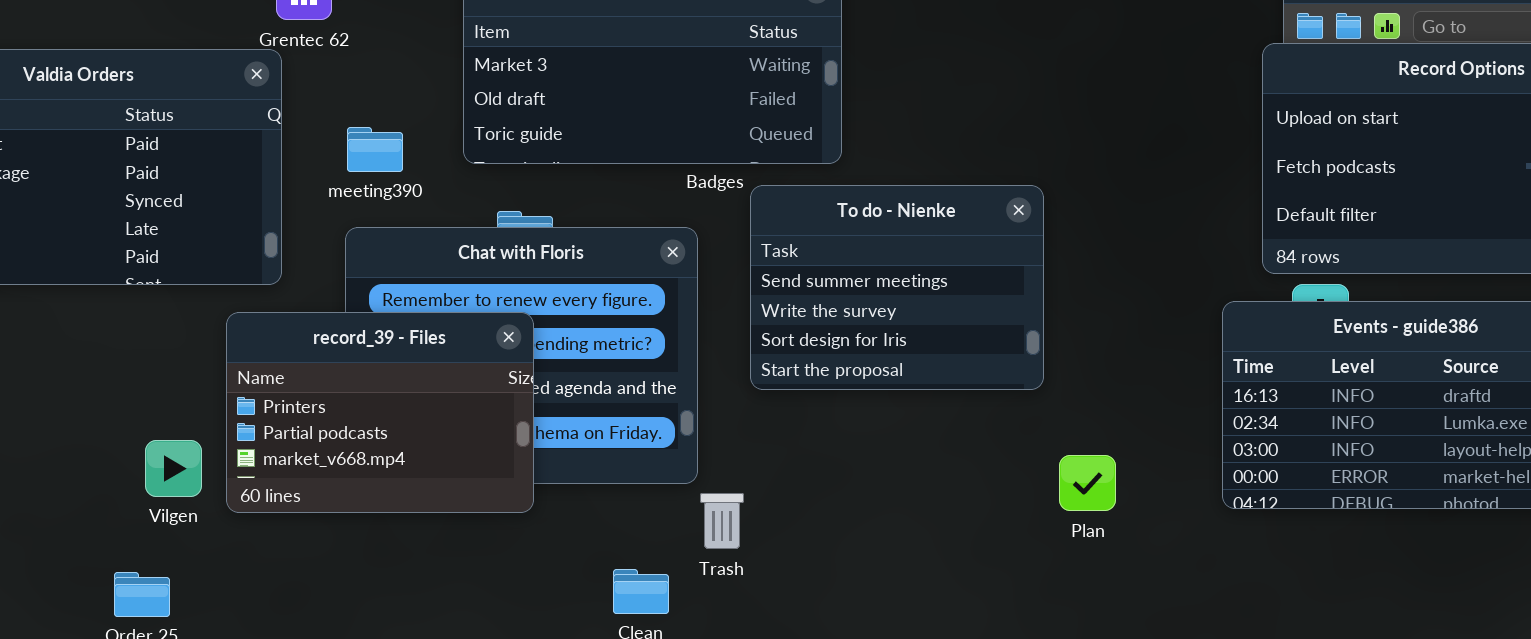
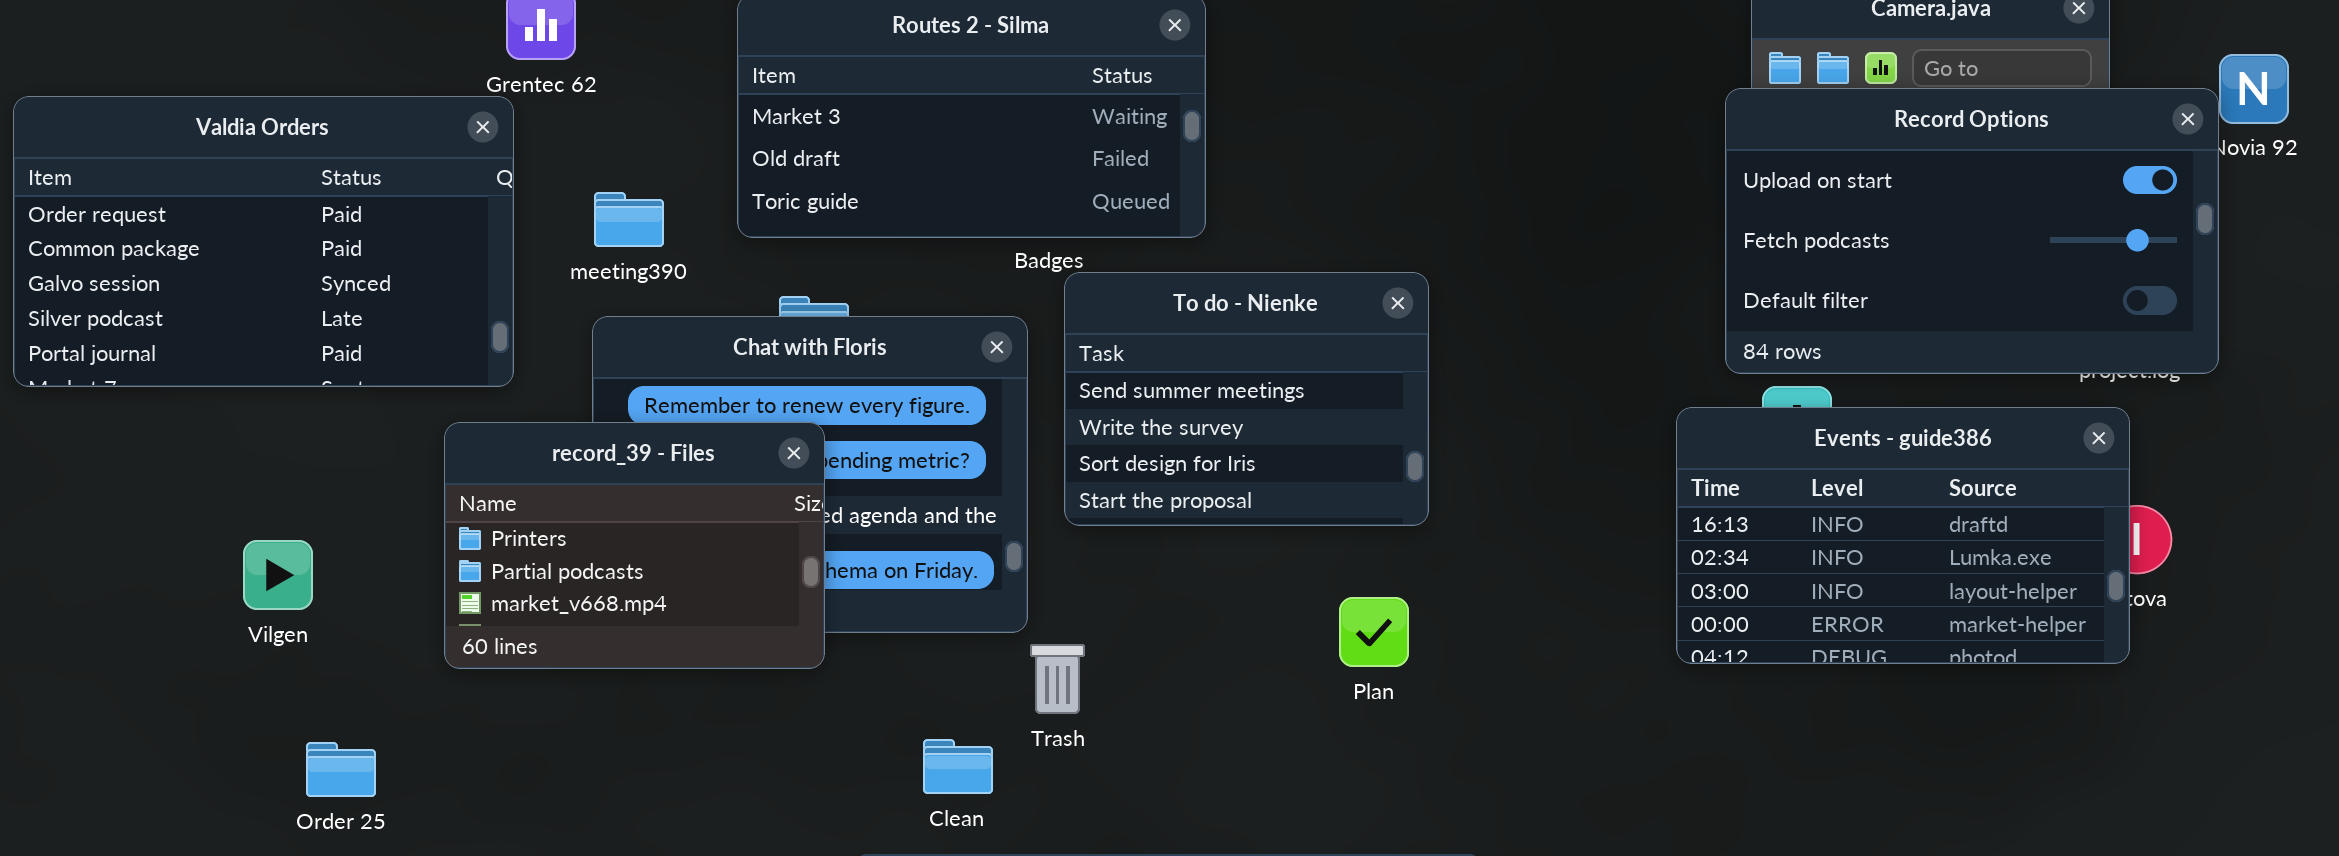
To do - Nienke: [750,185,1044,390] -> [1064,272,1429,526], moved
Vilgen: [145,440,202,497] -> [243,540,313,610], moved
Plan: [1059,455,1116,511] -> [1339,597,1409,667], moved

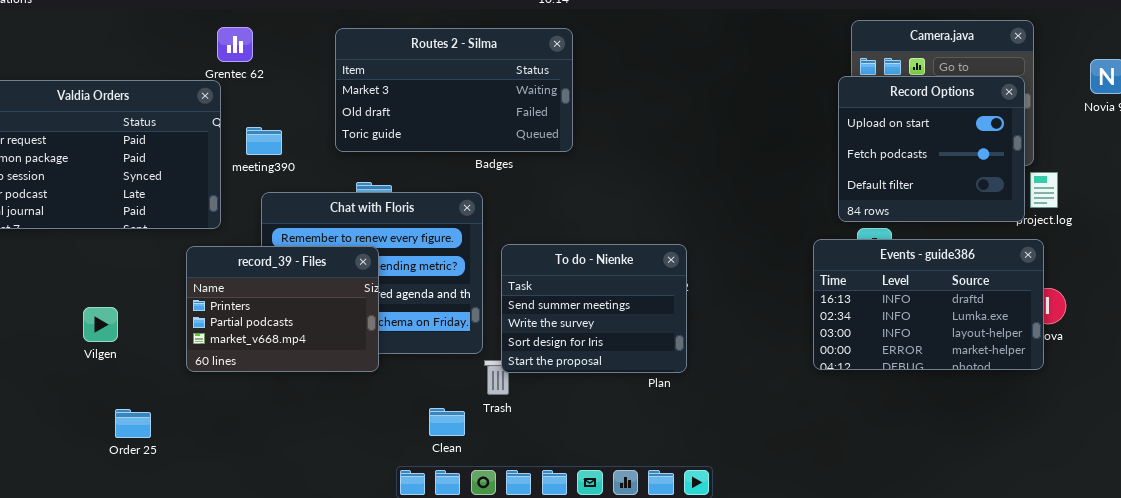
Record Options: [1725,88,2219,374] -> [838,76,1025,222], resized
meeting390: [594,192,664,247] -> [246,127,282,155], moved
To do - Nienke: [1064,272,1429,526] -> [501,244,687,373], moved

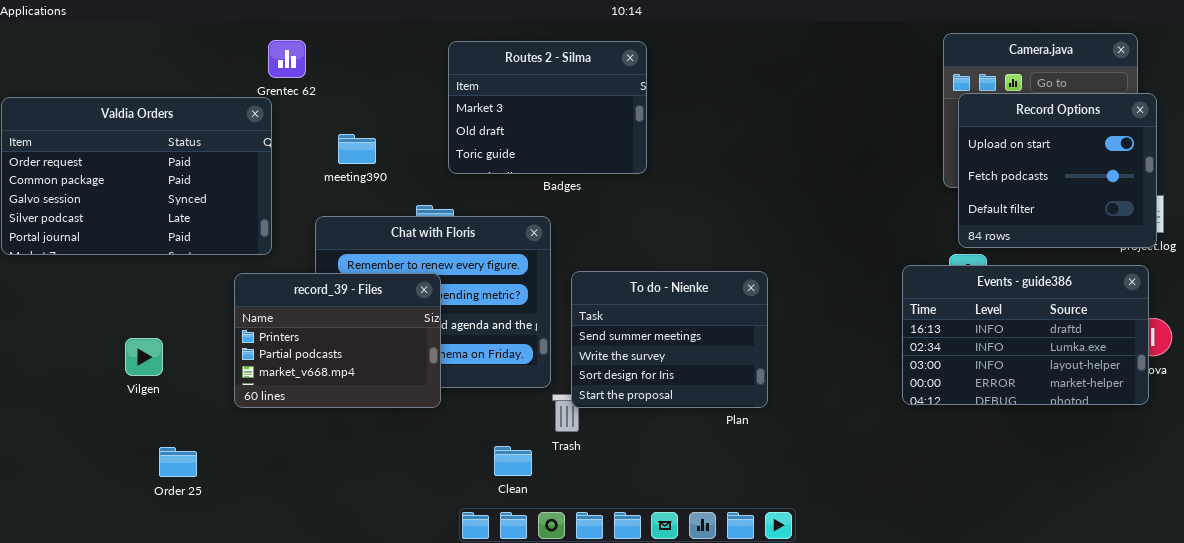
Routes 2 - Silma: [335,28,573,152] -> [448,41,647,174], resized
Record Options: [838,76,1025,222] -> [958,93,1157,248], moved
meeting390: [246,127,282,155] -> [338,134,376,164], moved

